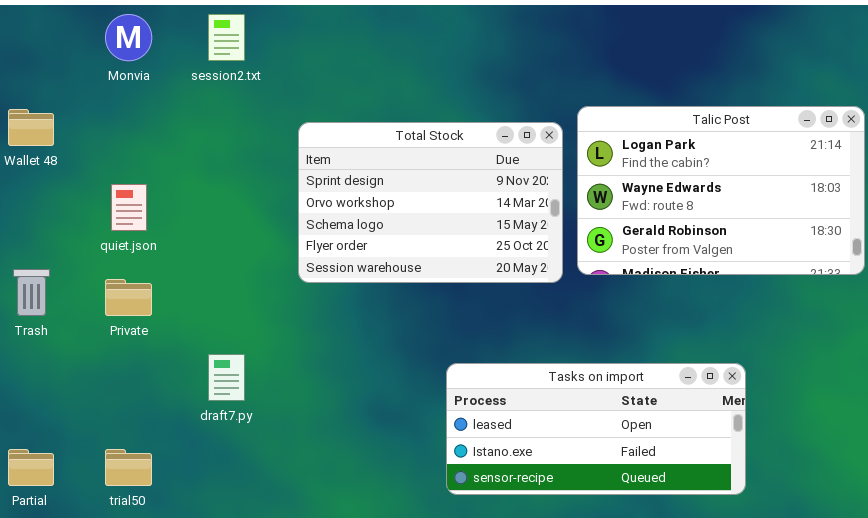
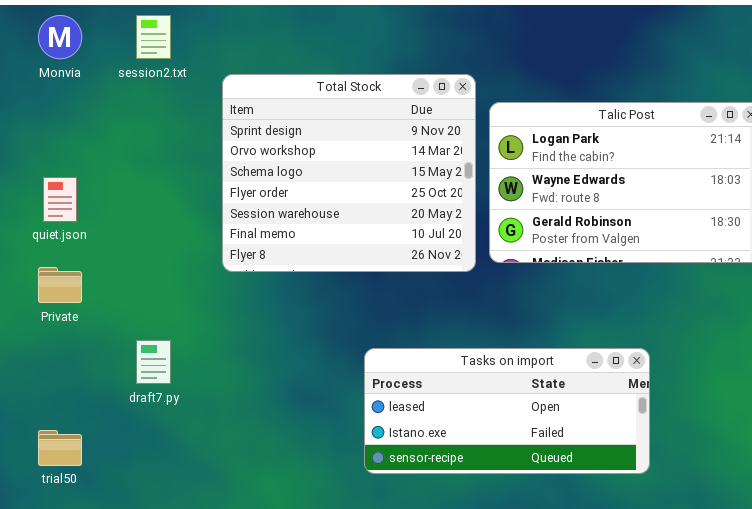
Total Stock: [298,122,563,283] -> [222,74,476,272], resized

